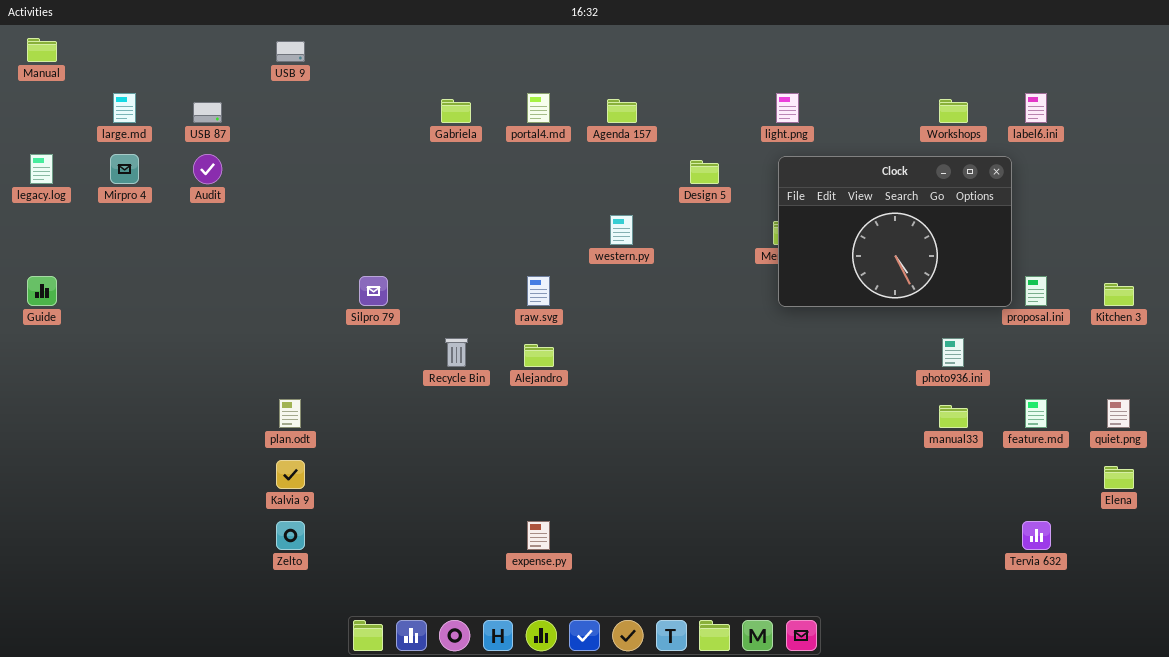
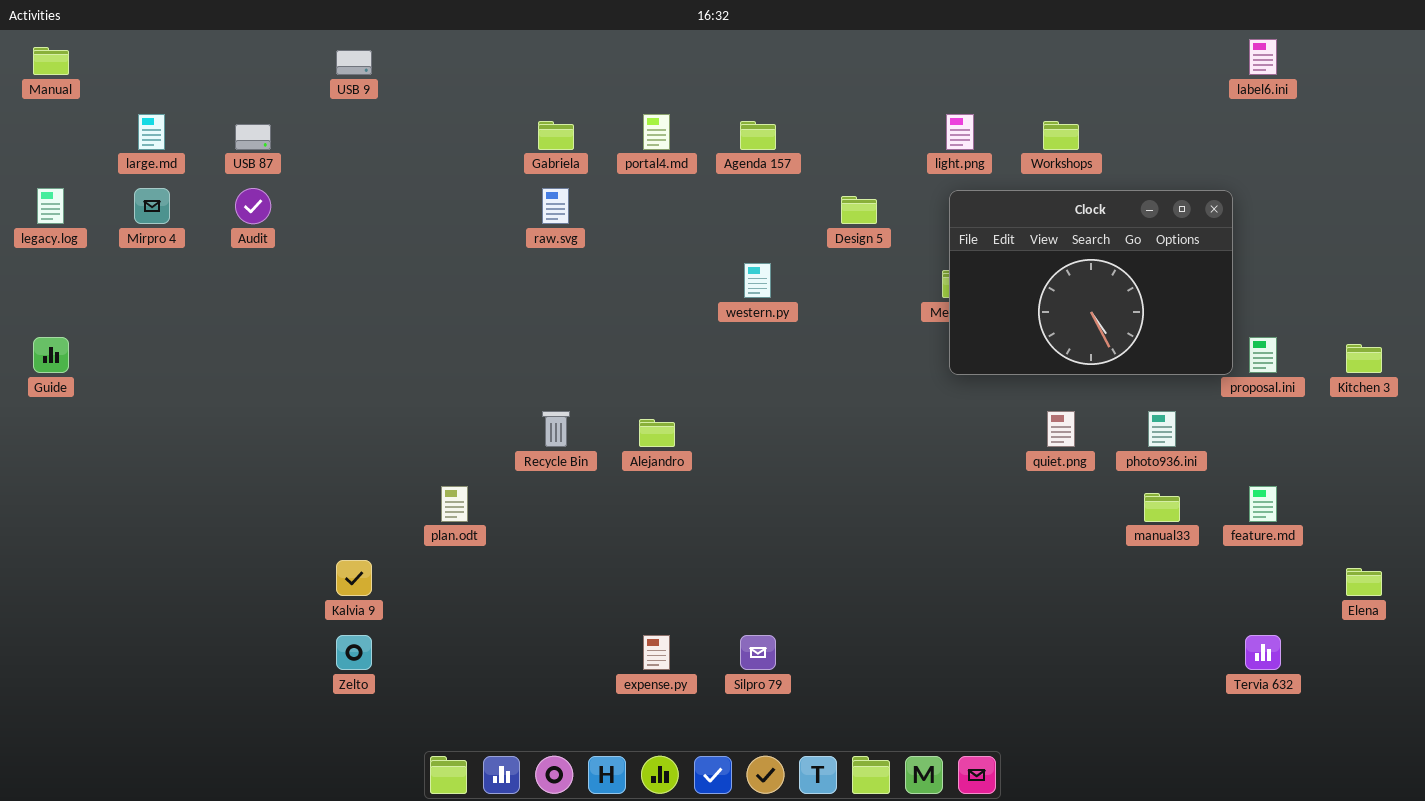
label6.ini: [1025,93,1047,123] -> [1249,39,1277,75], moved
Workshops: [939,99,968,123] -> [1043,121,1079,150], moved
Silpro 79: [359,276,388,306] -> [740,635,776,670], moved
raw.svg: [527,276,550,306] -> [542,188,569,224], moved
plan.odt: [279,399,301,428] -> [441,486,468,522], moved
quiet.png: [1107,399,1130,428] -> [1047,411,1075,447], moved

